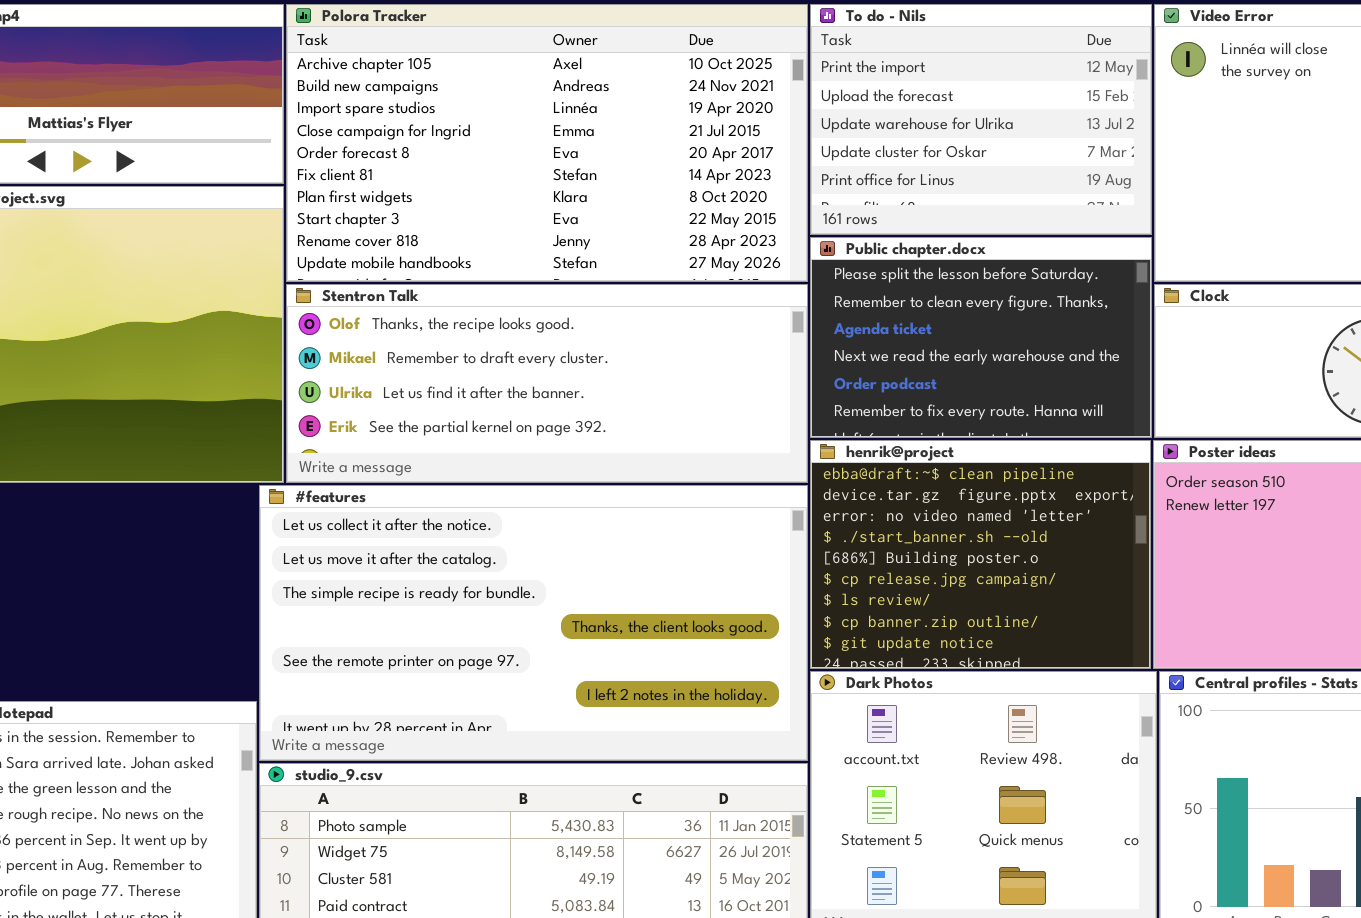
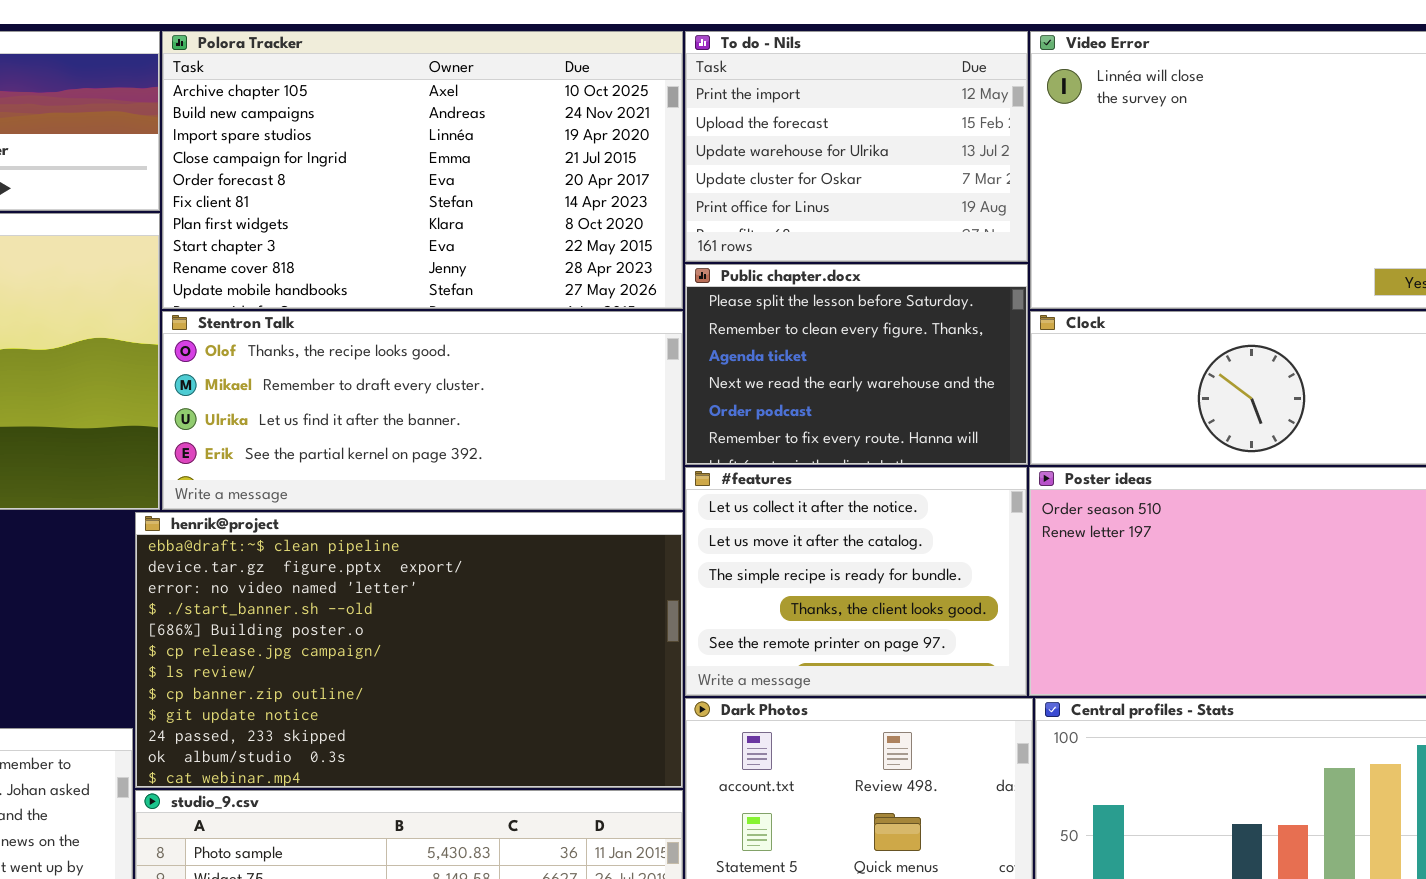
henrik@project: [810,440,1151,669] -> [135,512,683,788], moved, resized
#features: [259,485,808,761] -> [685,467,1027,696], moved, resized

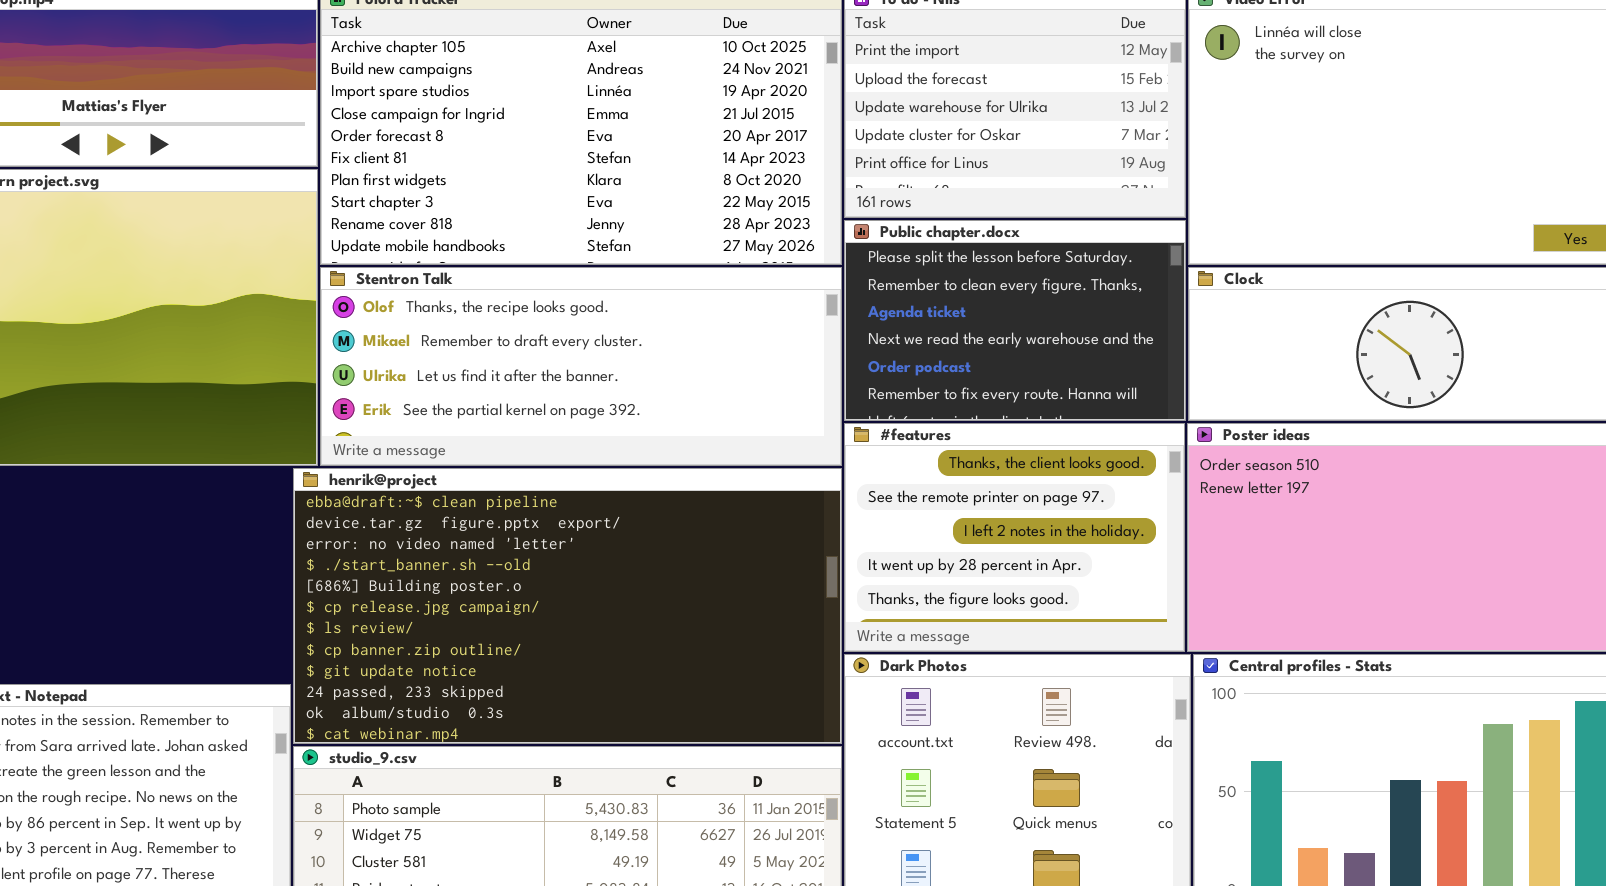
#features: [685,467,1027,696] -> [844,423,1185,652], scrolled down 3 rows

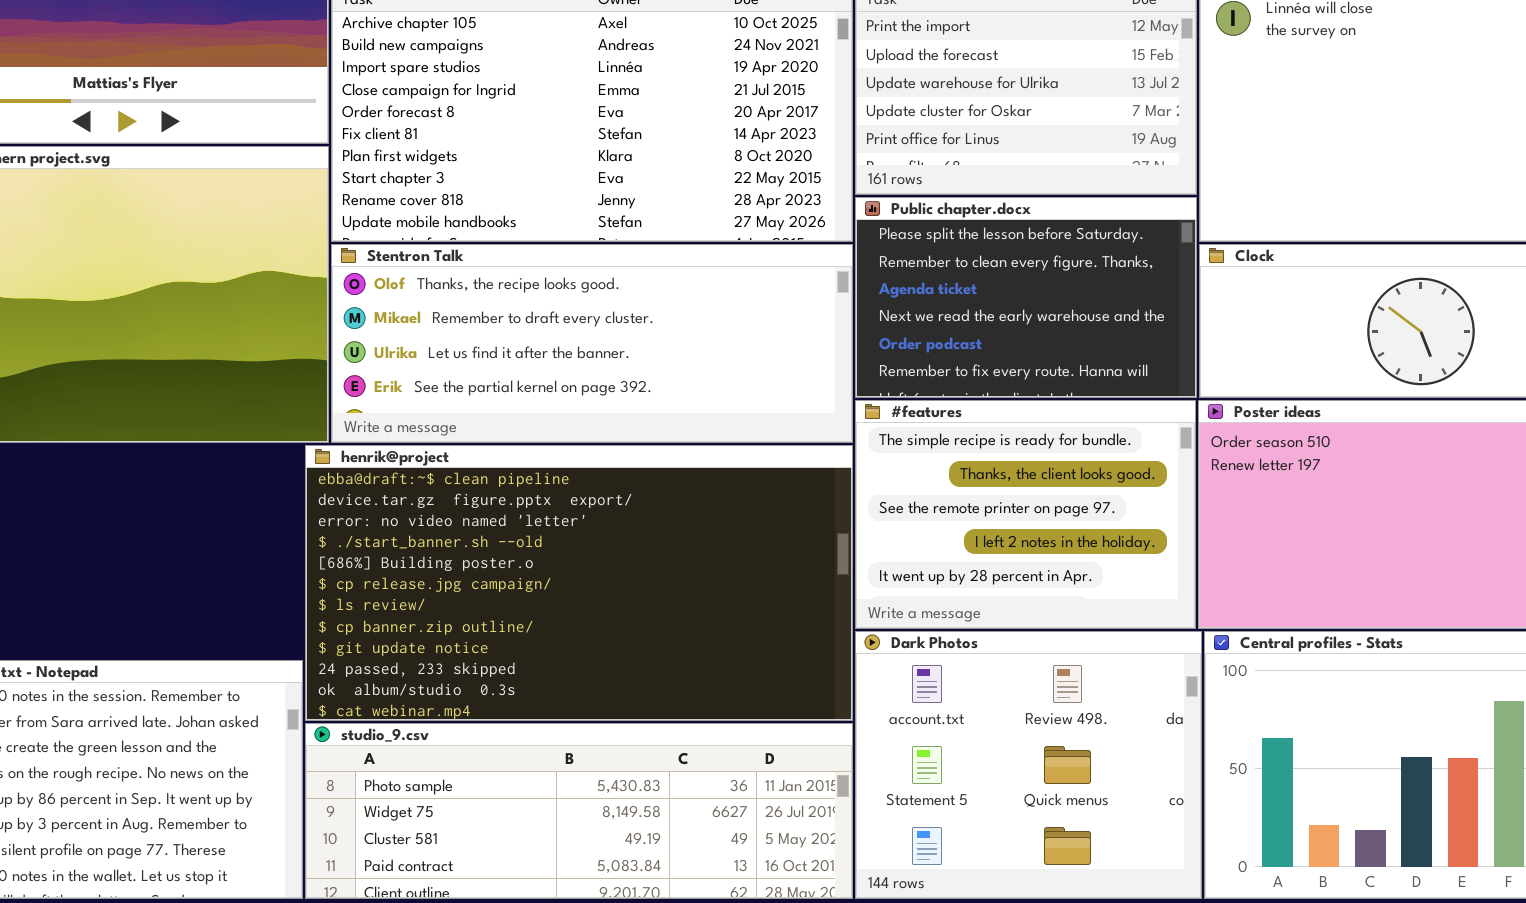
#features: [844,423,1185,652] -> [855,400,1196,629], scrolled up 1 row

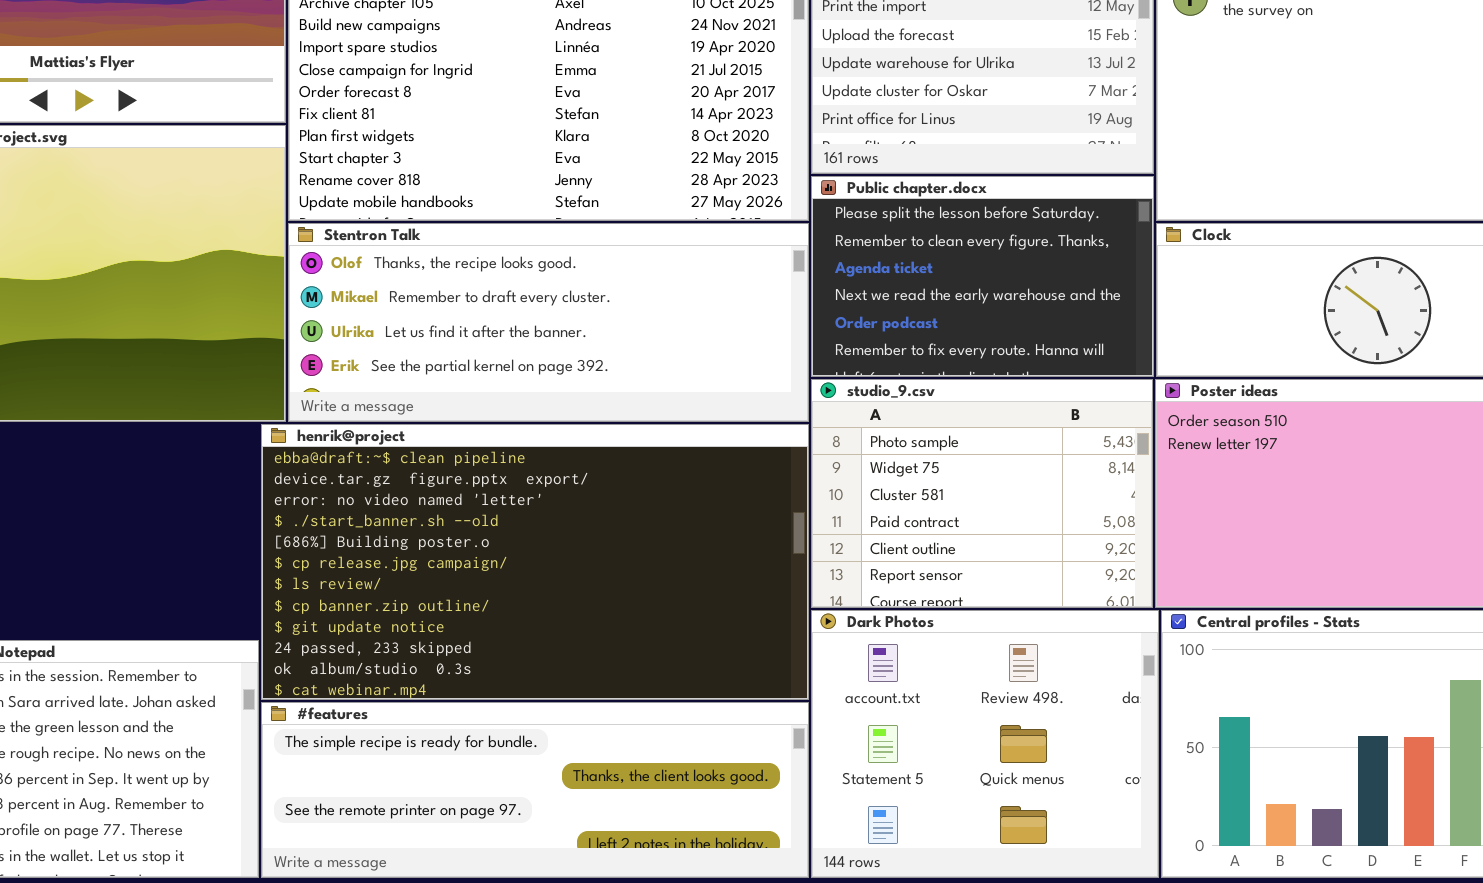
#features: [855,400,1196,629] -> [261,702,809,878], moved, resized
studio_9.csv: [305,723,853,899] -> [811,379,1153,608], moved, resized

